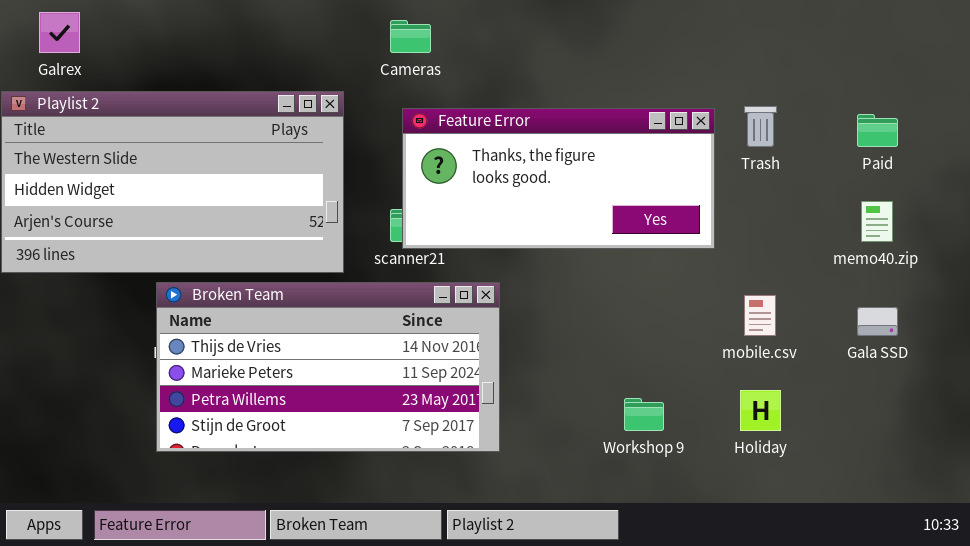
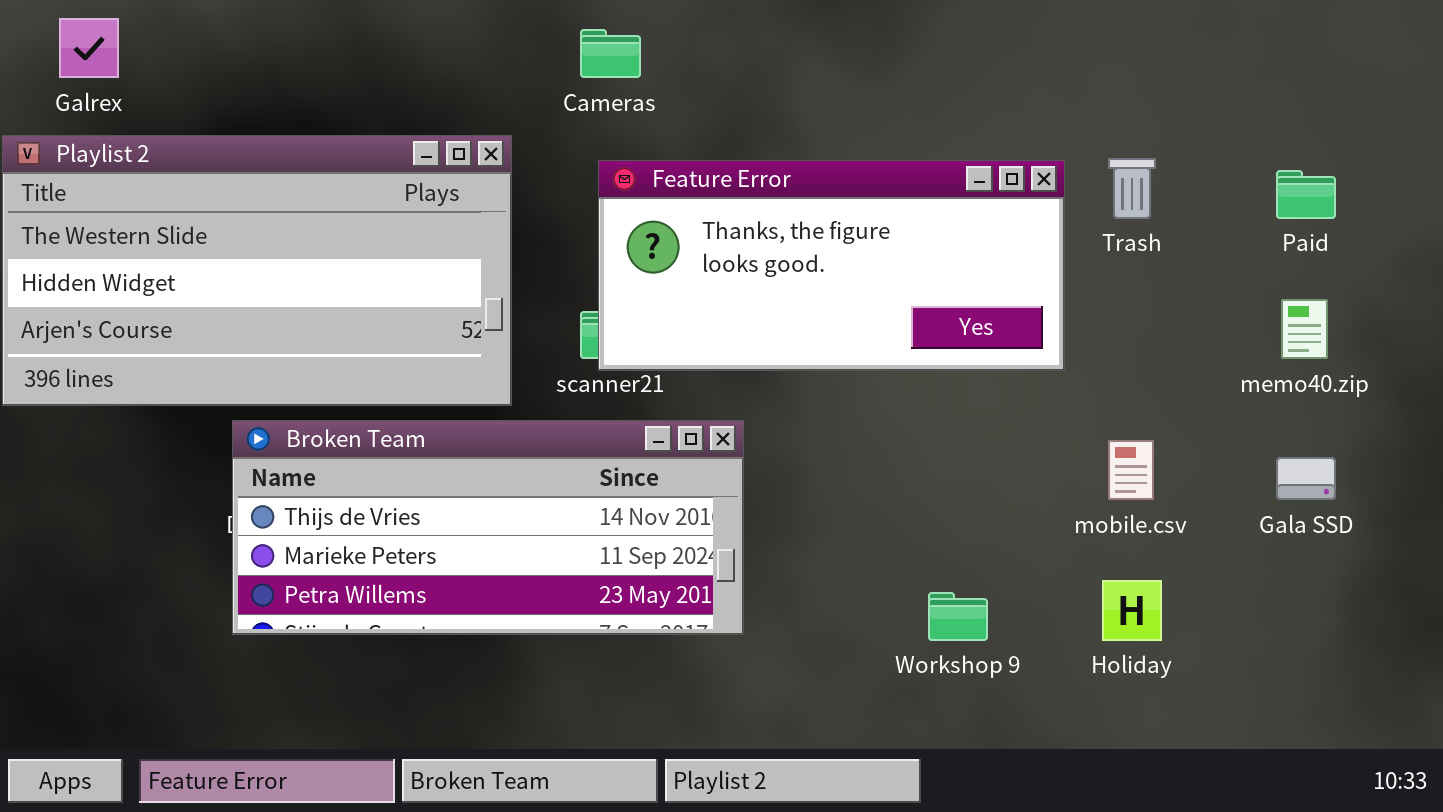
Broken Team: [156,282,500,452] -> [232,420,744,635], resized

